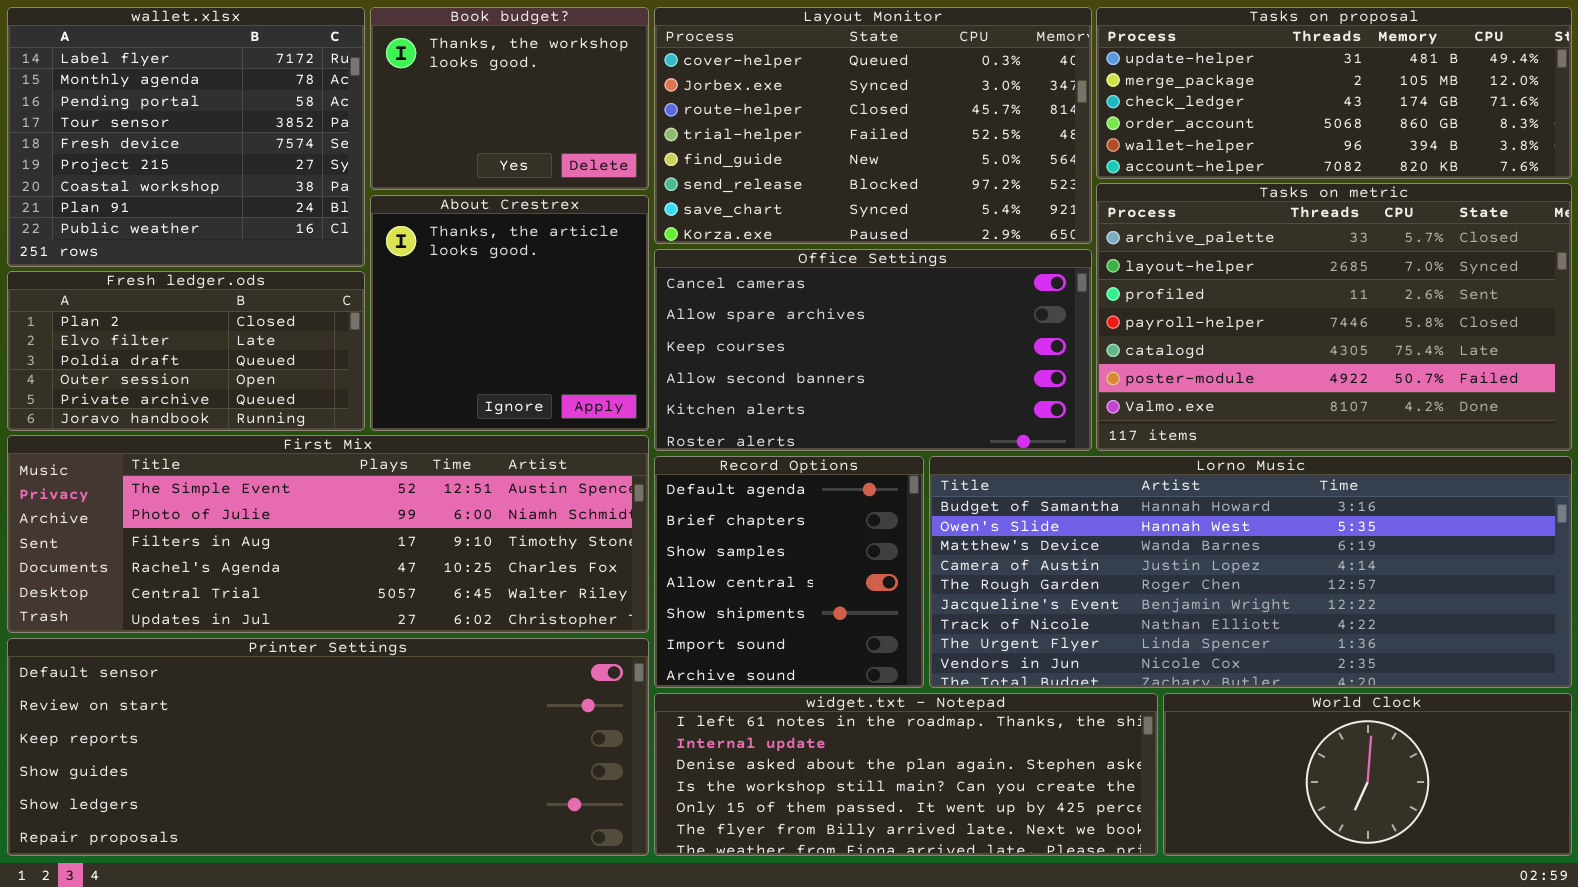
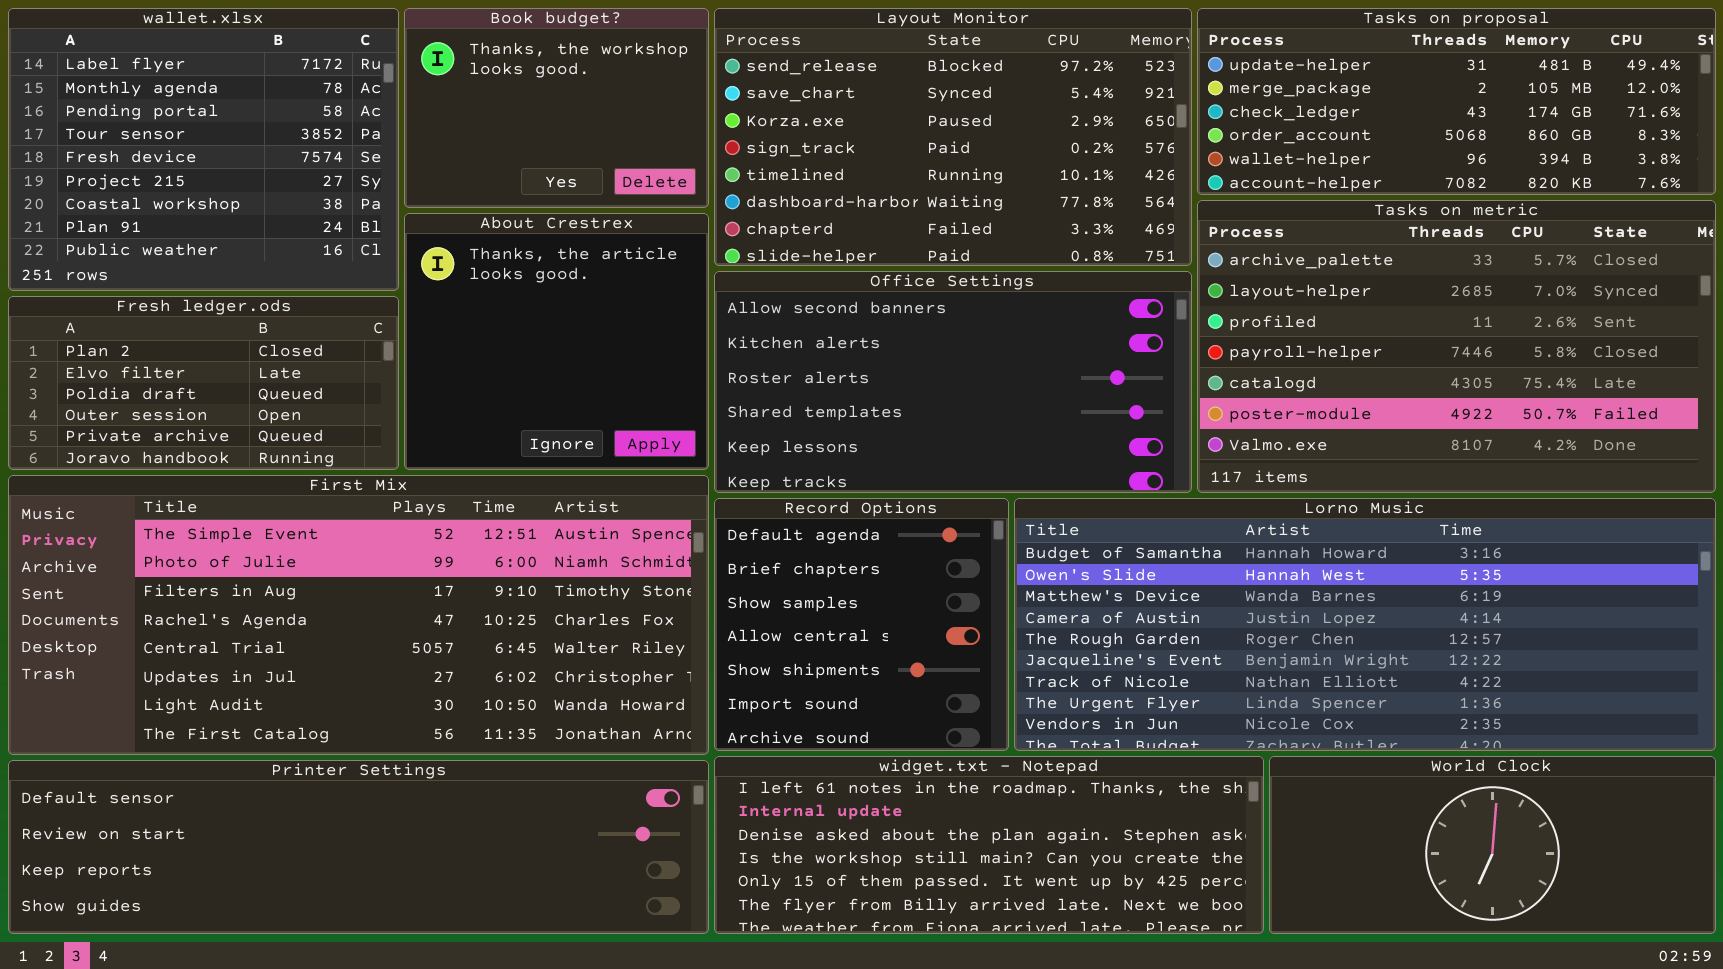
Layout Monitor: [654,7,1092,244] -> [714,8,1192,266], scrolled down 5 rows
Office Settings: [654,249,1092,451] -> [714,271,1192,493], scrolled down 3 rows
First Mix: [7,435,649,633] -> [8,475,709,755], resized
Printer Settings: [7,638,649,856] -> [8,760,709,934], resized

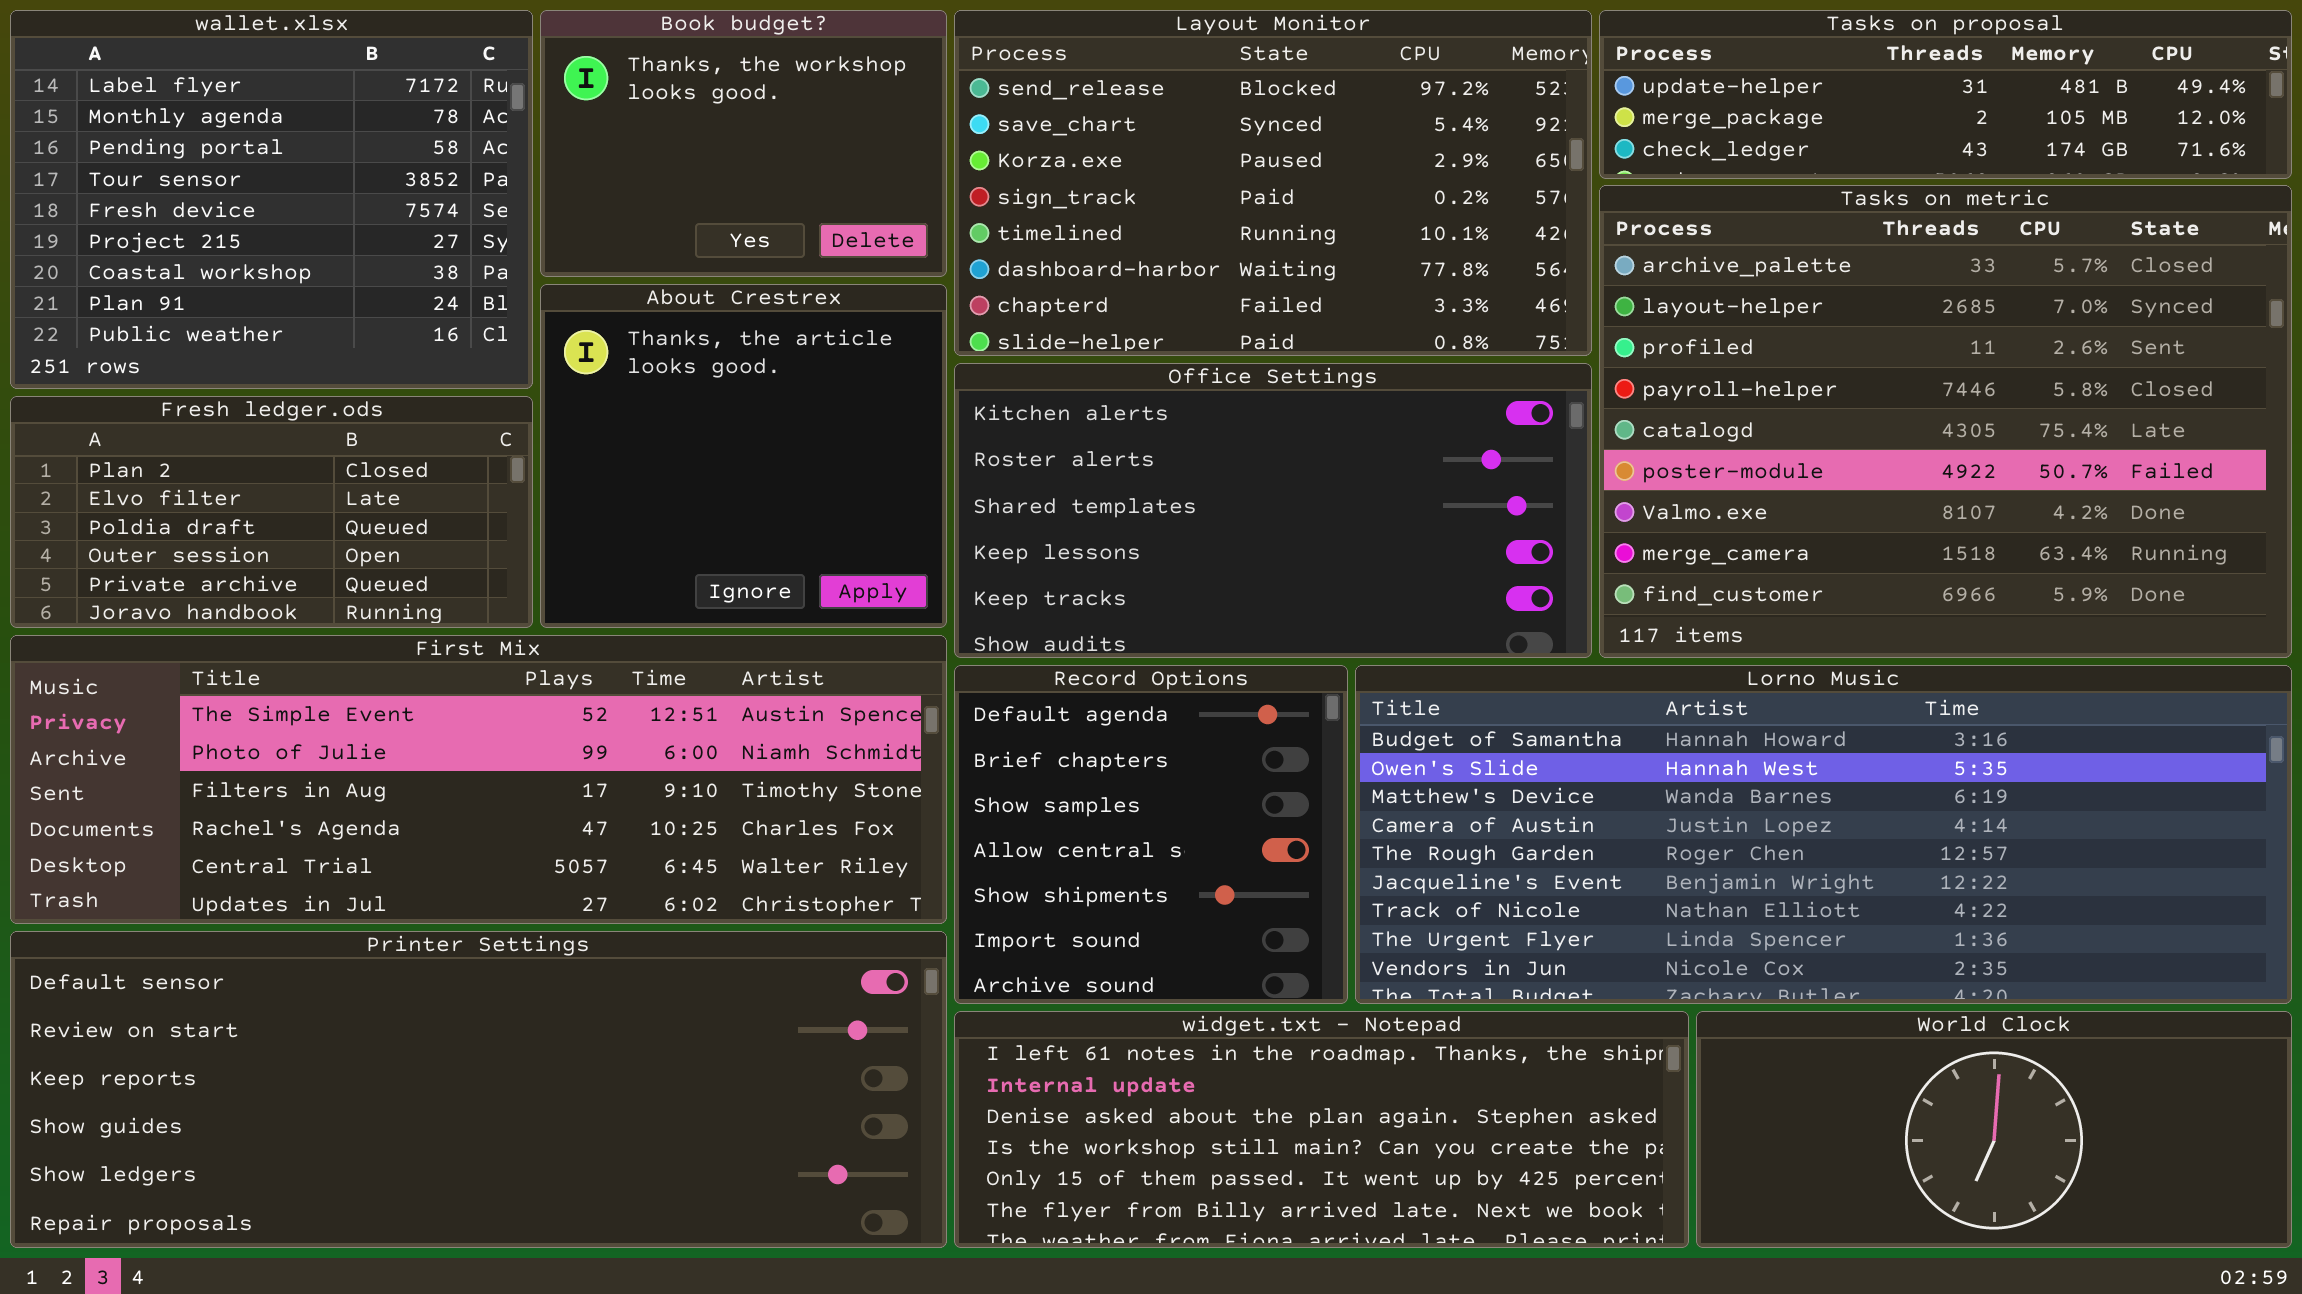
Tasks on proposal: [1197,8,1716,195] -> [1599,10,2292,179], resized
Tasks on metric: [1197,200,1716,493] -> [1599,185,2292,658], resized
Office Settings: [714,271,1192,493] -> [954,363,1592,658], scrolled down 1 row
First Mix: [8,475,709,755] -> [10,635,947,924], resized
Printer Settings: [8,760,709,934] -> [10,931,947,1248], resized

